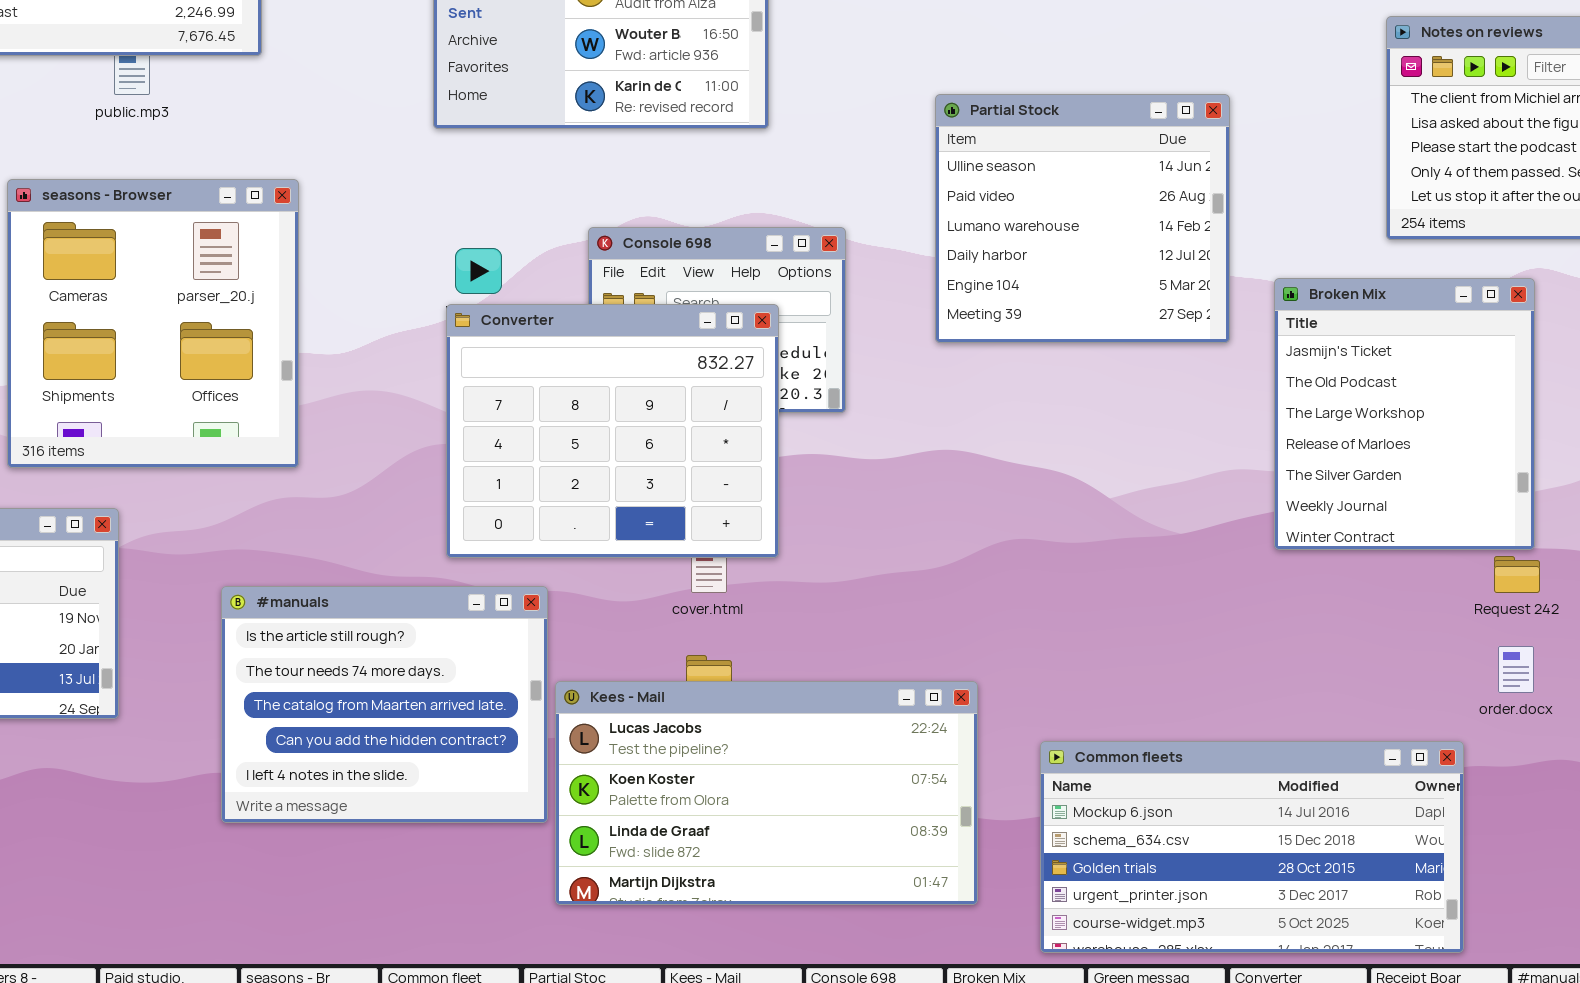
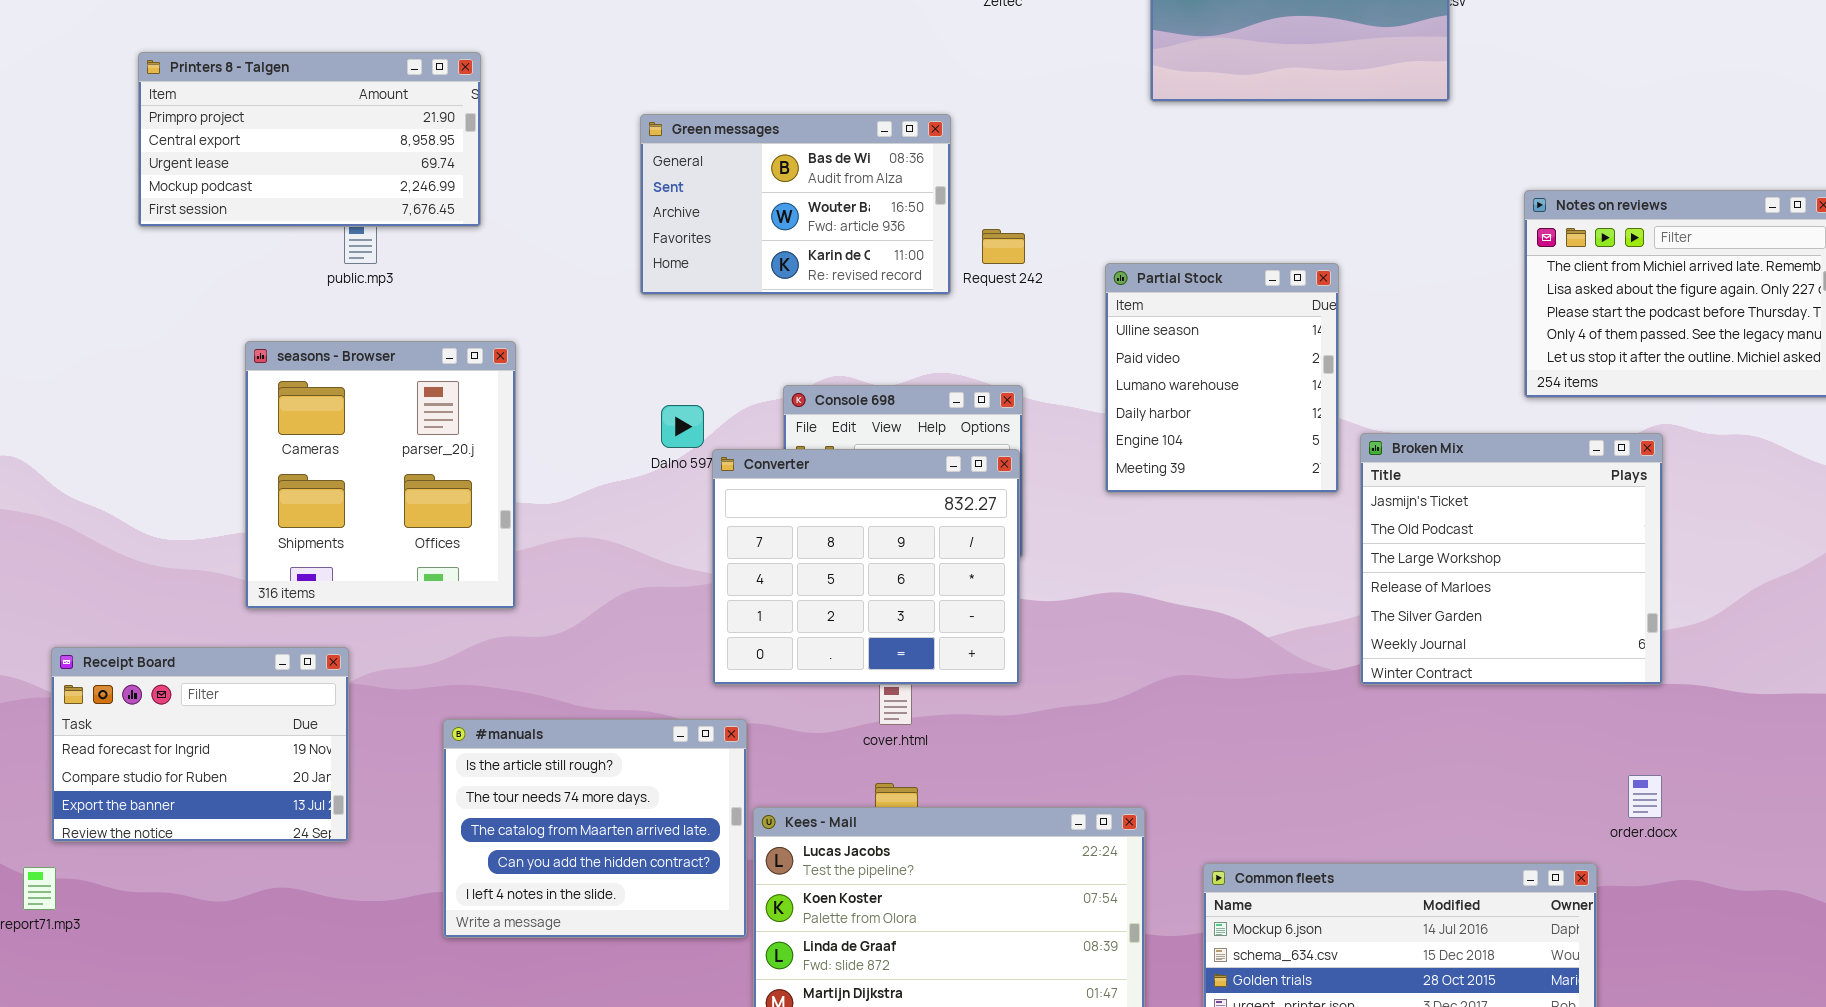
Partial Stock: [935,94,1230,343] -> [1105,263,1339,493], resized
Broken Mix: [1274,278,1535,550] -> [1360,433,1663,685], resized
Converter: [446,304,779,558] -> [712,449,1020,685], moved
Request 242: [1494,556,1540,593] -> [982,229,1025,264], moved

